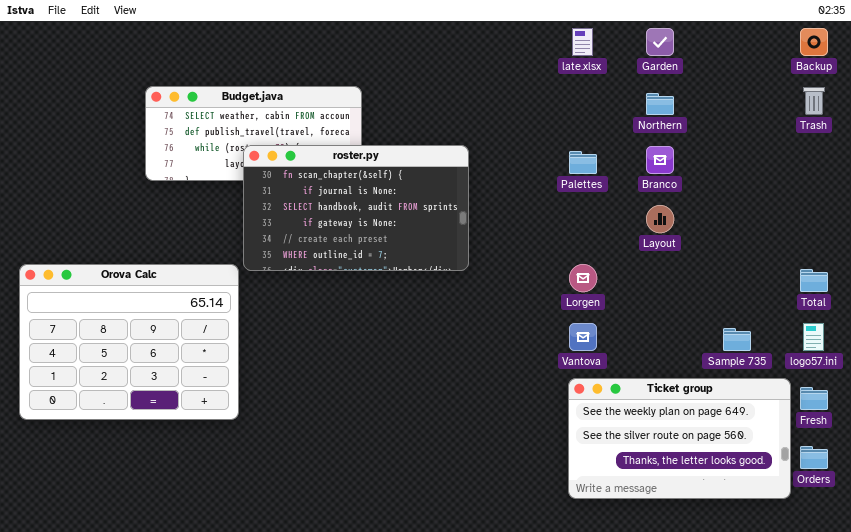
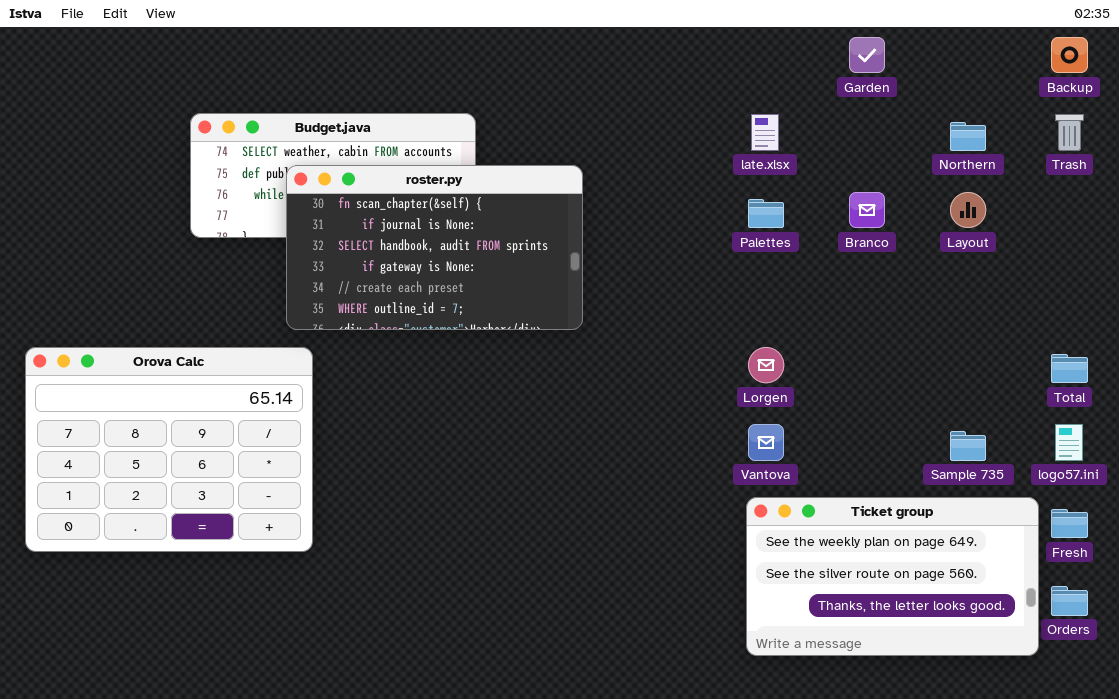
late.xlsx: [572,28,593,56] -> [751,114,779,151], moved
Northern: [646,93,674,115] -> [950,122,986,151], moved
roster.py: [243,145,469,271] -> [286,165,583,330], moved
Layout: [646,205,674,233] -> [950,192,986,228], moved

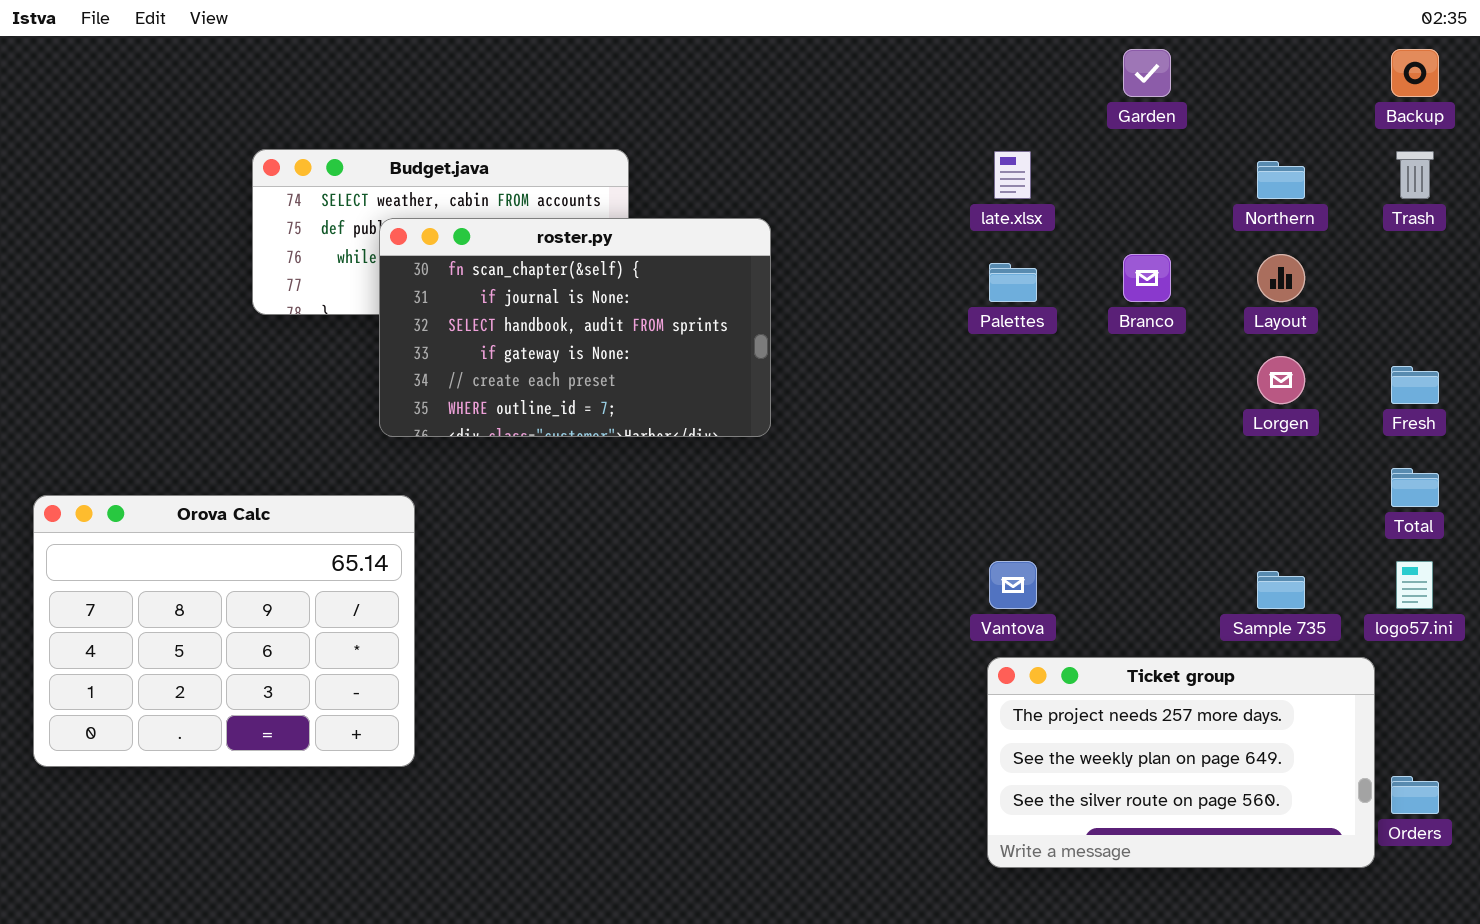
Orova Calc: [25,347,313,552] -> [33,495,415,767], moved
Lorgen: [748,347,784,383] -> [1257,356,1305,404], moved
Ticket group: [746,497,1039,656] -> [987,657,1375,868], scrolled up 1 row
Fresh: [1051,509,1088,538] -> [1391,366,1439,404], moved

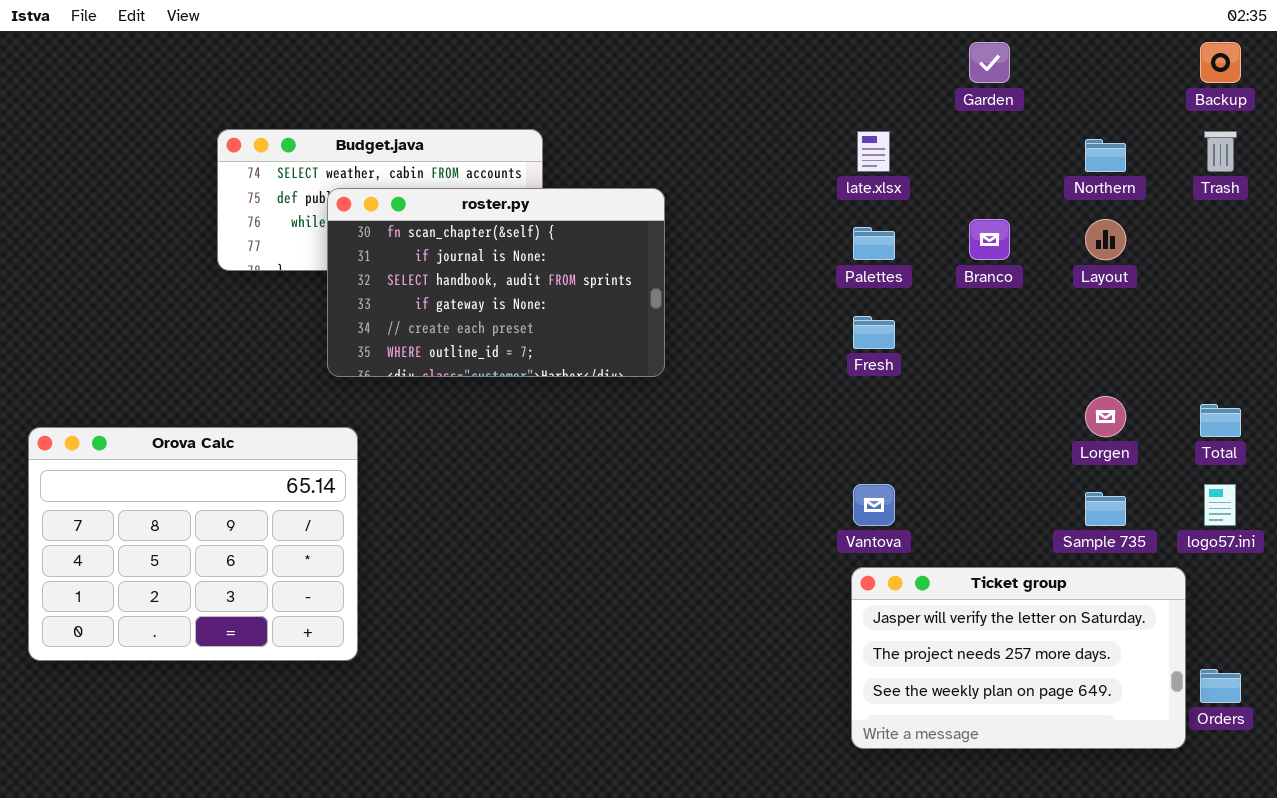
Lorgen: [1257,356,1305,404] -> [1085,396,1126,437], moved
Fresh: [1391,366,1439,404] -> [853,316,895,349], moved
Ticket group: [987,657,1375,868] -> [851,567,1186,749], scrolled up 1 row

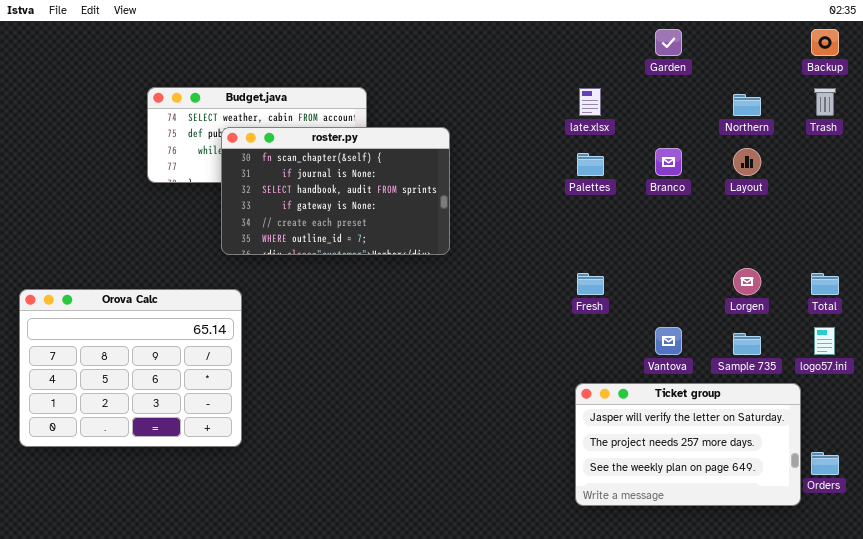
Fresh: [853,316,895,349] -> [577,273,604,295], moved
Vantova: [853,484,895,526] -> [655,327,682,355], moved

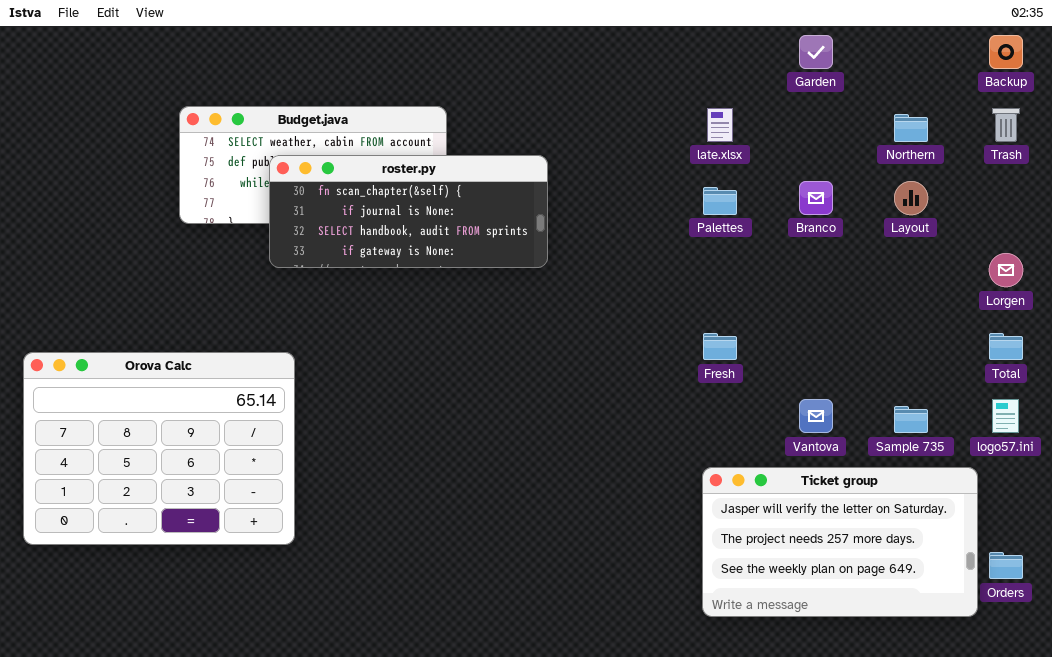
roster.py: [221,127,450,255] -> [269,155,548,268], resized
Lorgen: [733,268,761,295] -> [989,253,1023,287], moved

